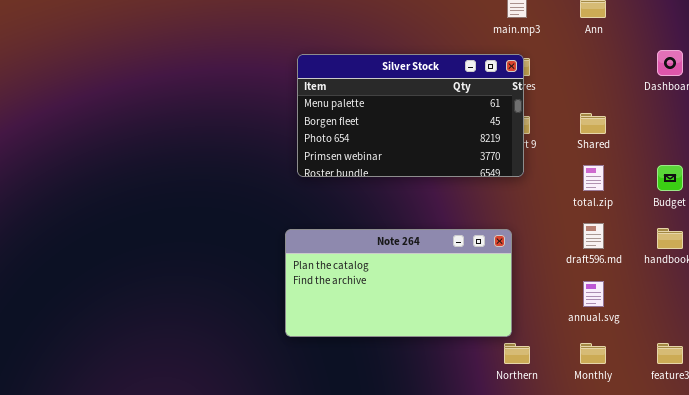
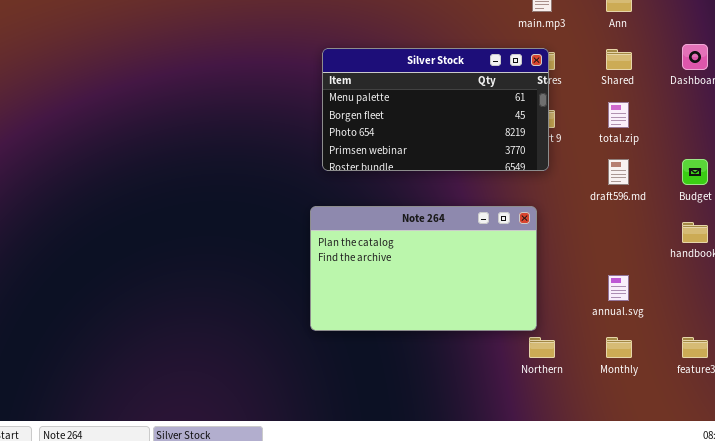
Shared: [580,113,606,134] -> [606,49,632,70], moved
total.zip: [583,165,604,191] -> [608,102,629,128], moved
draft596.md: [583,223,604,249] -> [608,159,629,185], moved
Note 264: [285,229,512,337] -> [310,206,537,331], resized

